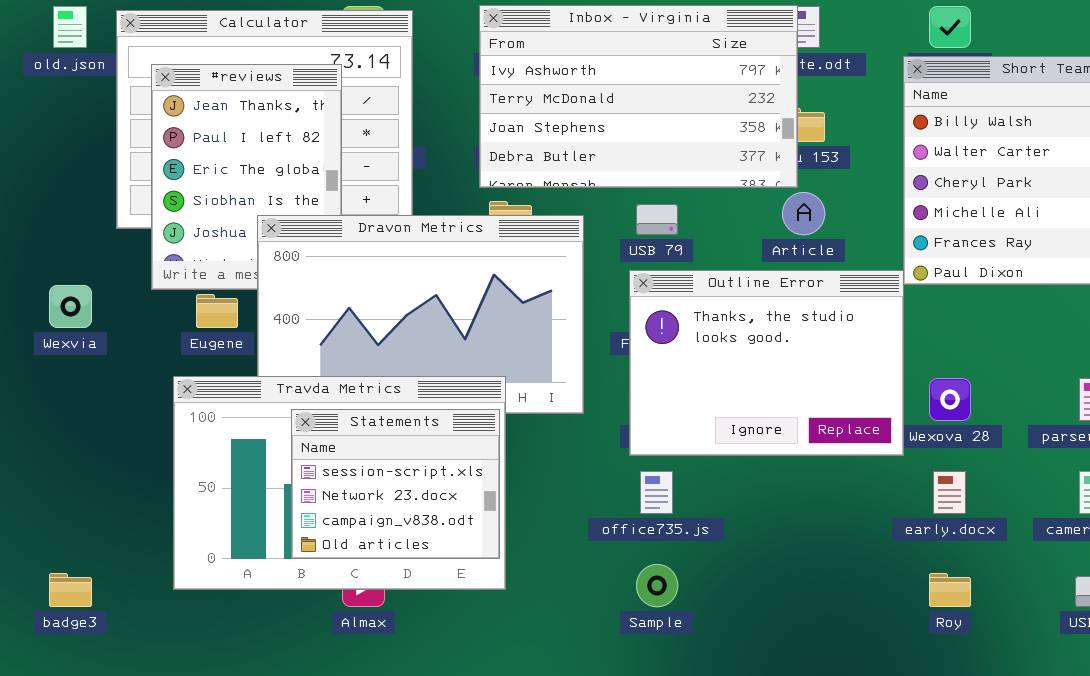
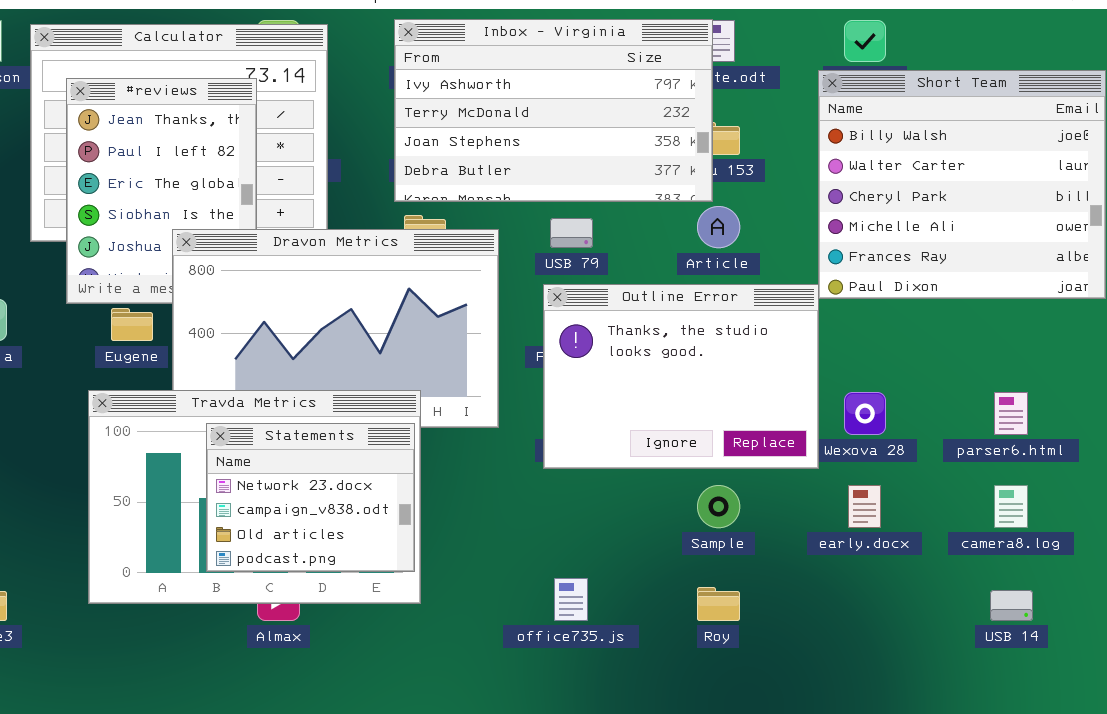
Statements: [291,409,500,559] -> [206,423,415,572], scrolled down 1 row
office735.js: [640,471,673,514] -> [554,578,588,621], moved
Sample: [636,564,678,607] -> [697,485,740,528], moved
Roy: [929,573,971,607] -> [697,587,740,621], moved

